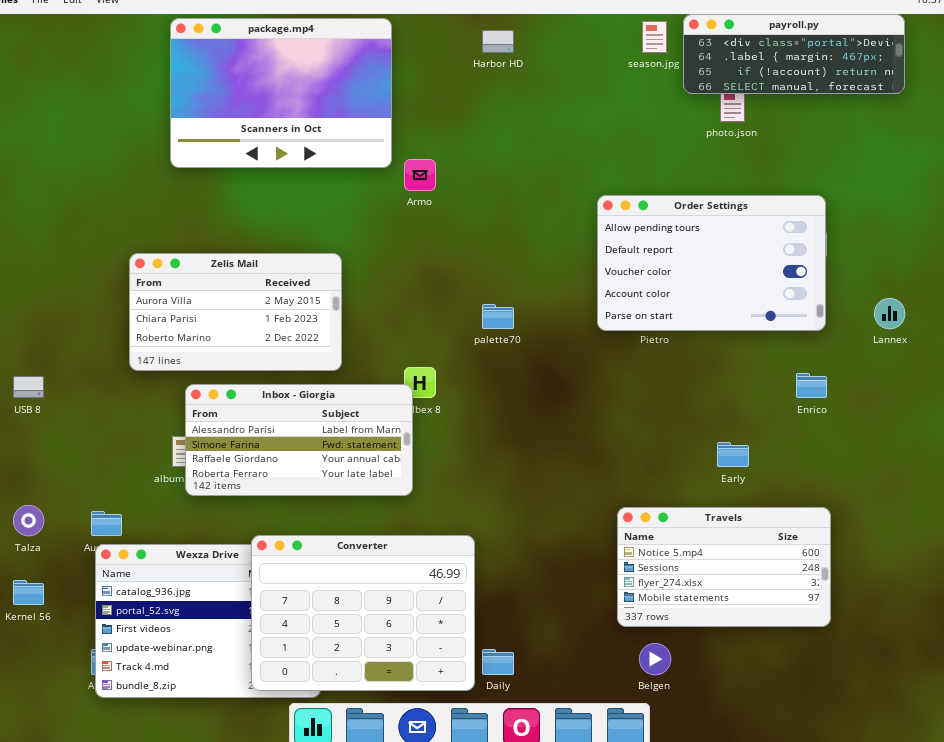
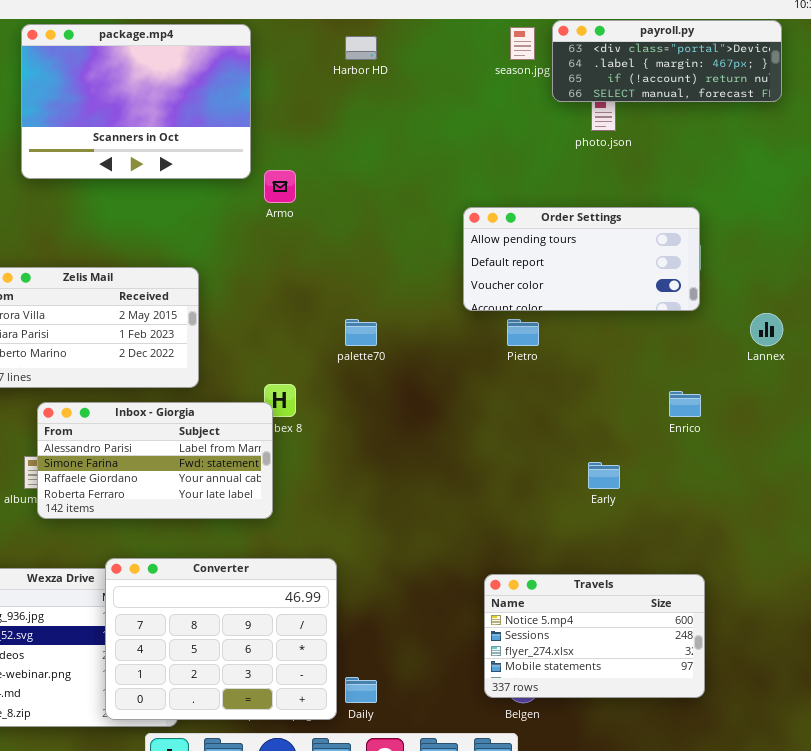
Order Settings: [597,195,826,331] -> [463,207,700,311], resized
Travels: [617,507,831,627] -> [484,574,705,698], moved

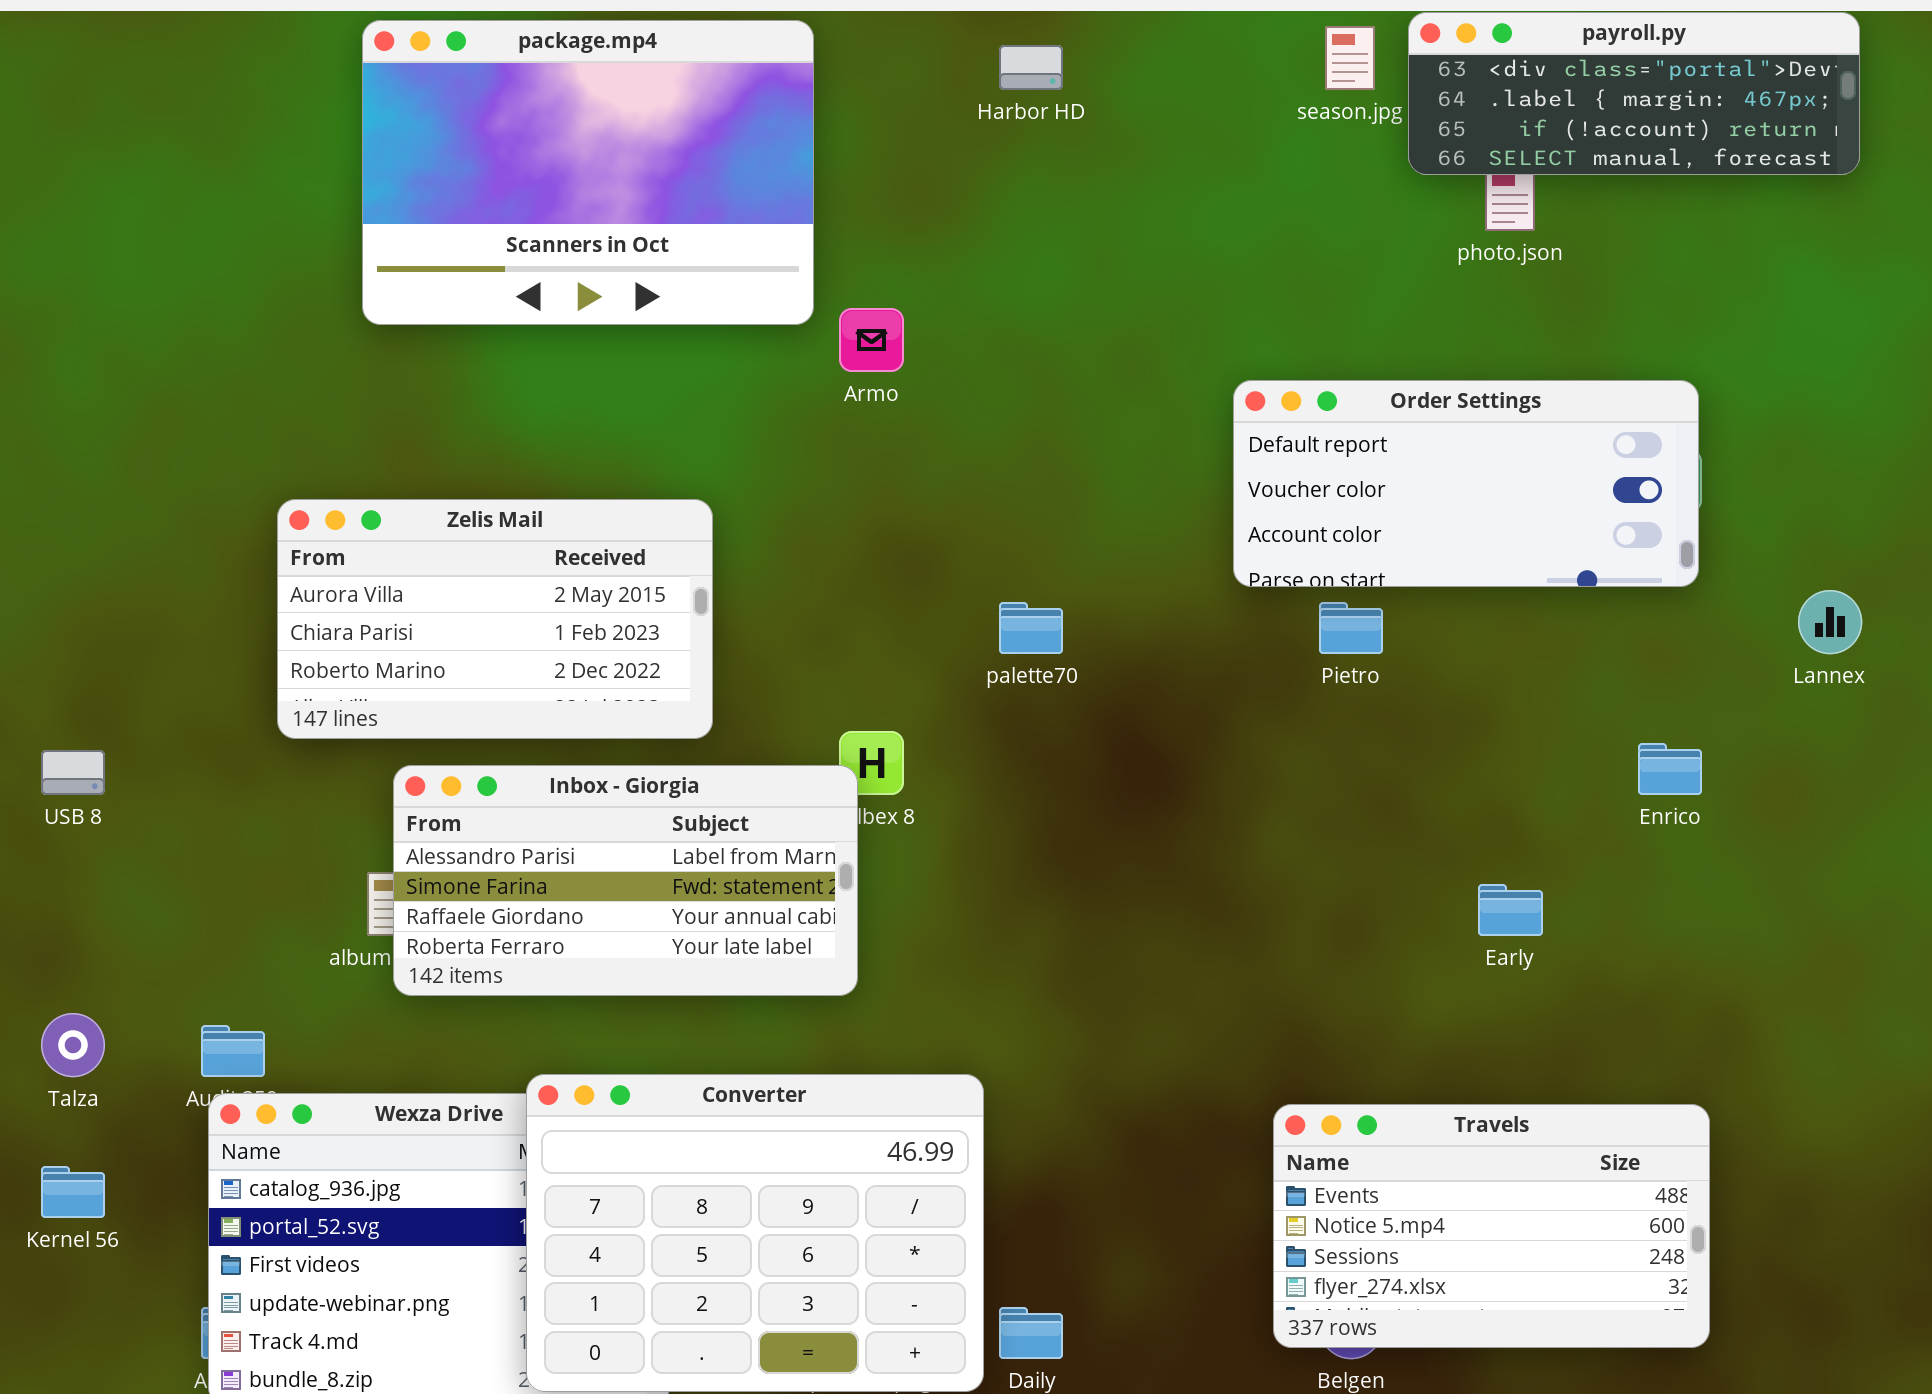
Order Settings: [463,207,700,311] -> [1233,380,1699,587], scrolled down 1 row
Travels: [484,574,705,698] -> [1273,1104,1710,1348], scrolled up 1 row

